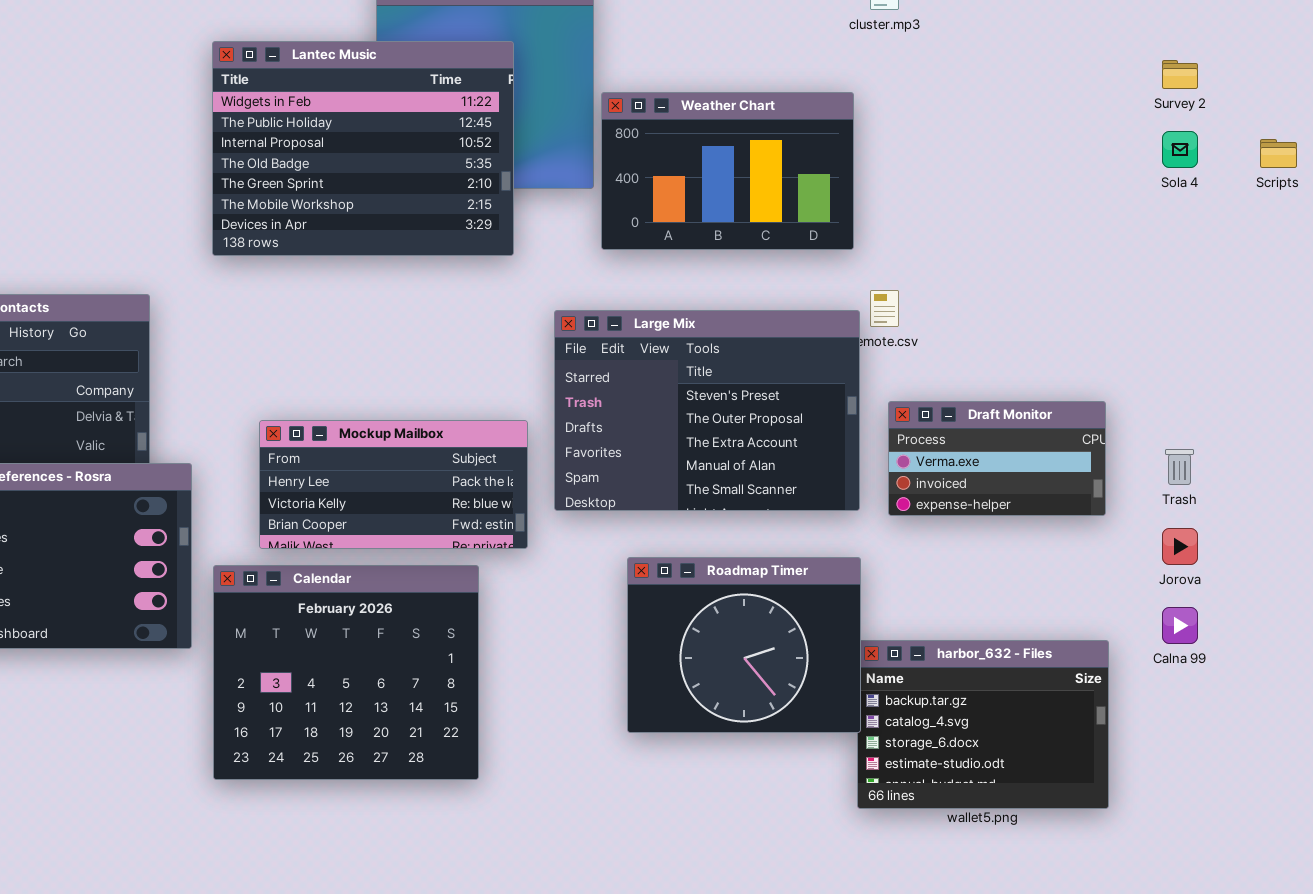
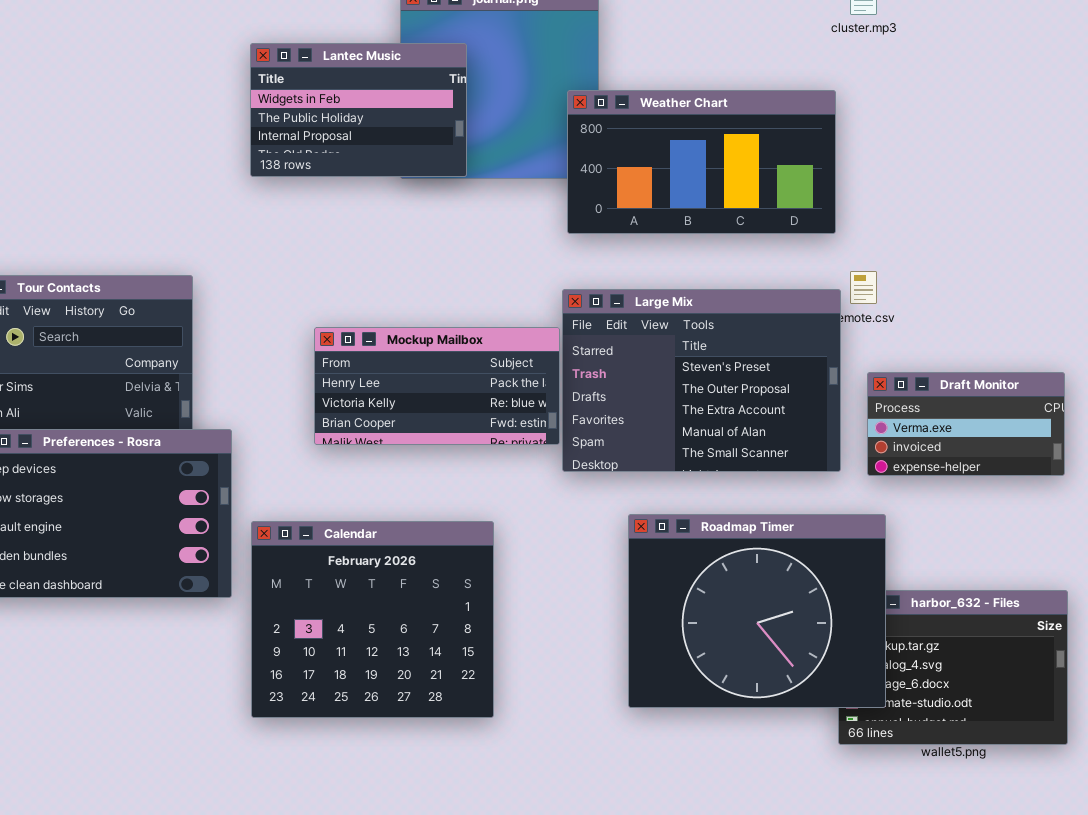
Lantec Music: [212,41,514,256] -> [250,43,467,177], resized
Weather Chart: [601,92,854,250] -> [567,90,836,234], resized
Mockup Mailbox: [259,420,528,549] -> [314,327,560,445], moved
Roadmap Timer: [627,557,861,733] -> [628,514,886,708], resized

